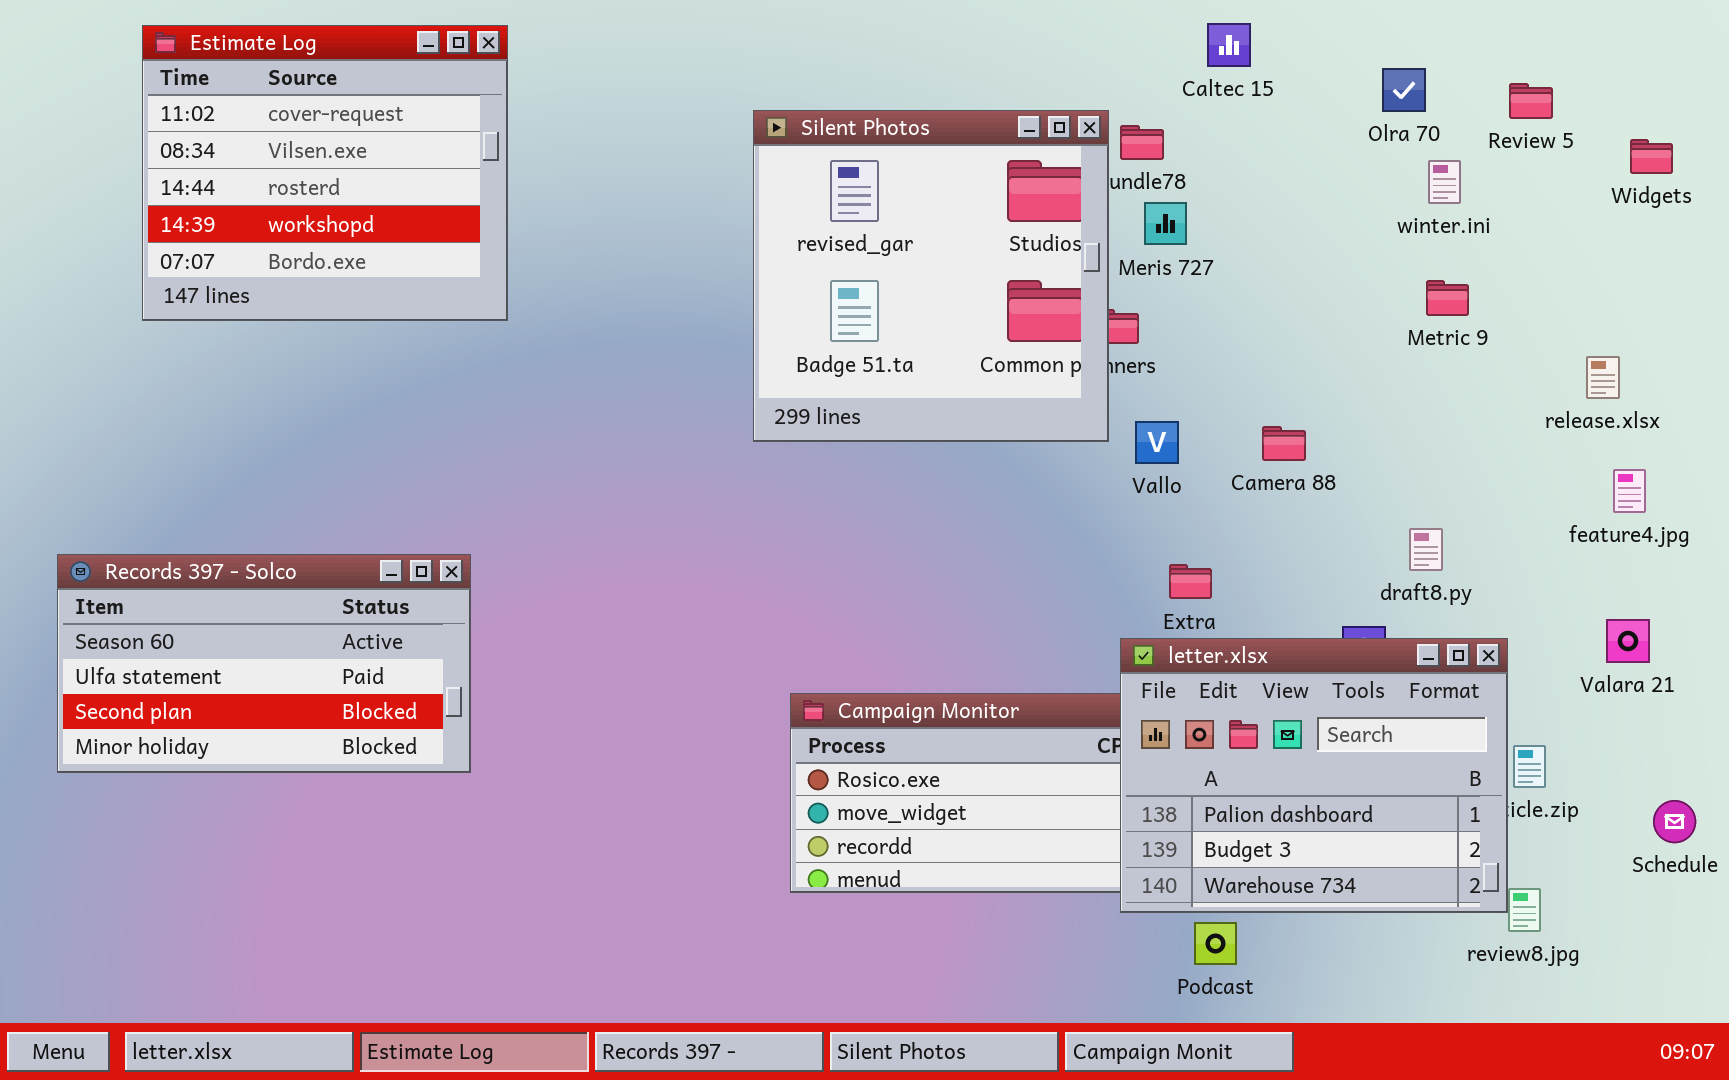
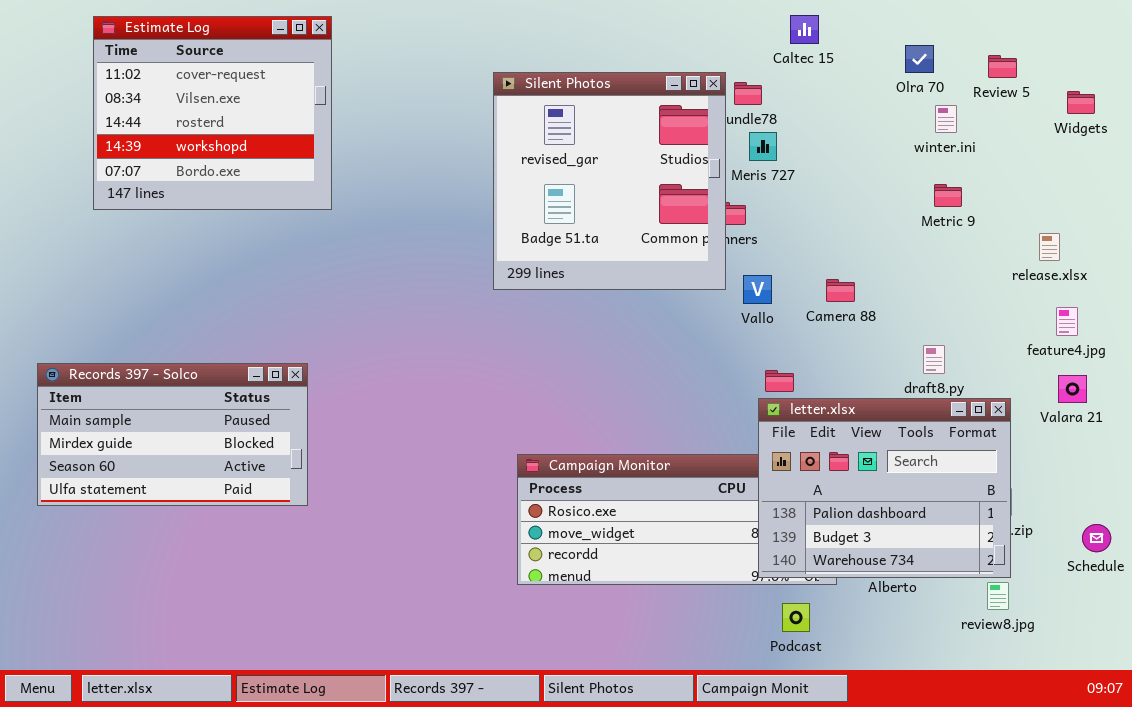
Records 397 - Solco: [57,554,471,773] -> [37,363,308,506], scrolled up 2 rows
Valara 21: [1606,619,1650,663] -> [1058,375,1087,403], moved
letter.xlsx: [1120,638,1508,913] -> [758,398,1011,578], moved

